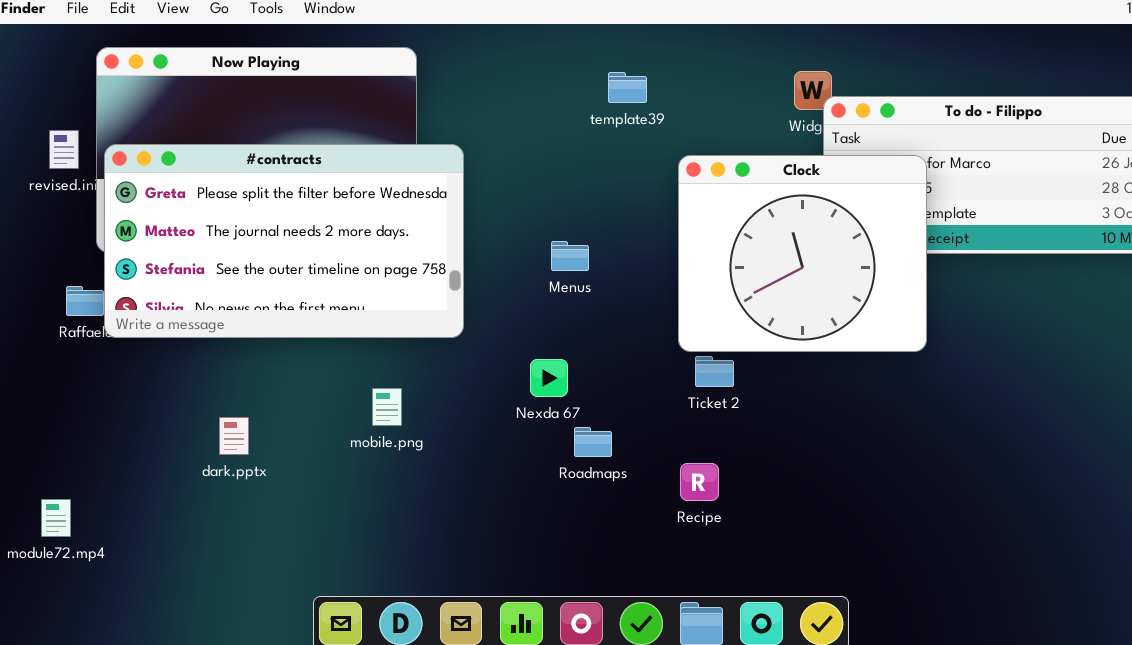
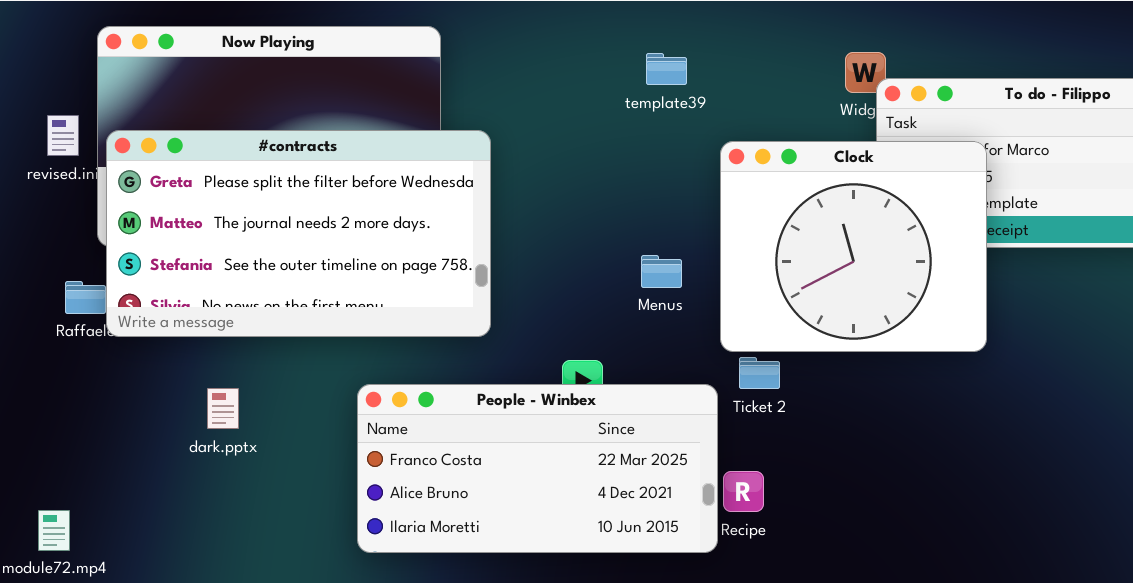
Menus: [551,241,589,271] -> [641,255,682,288], moved
People - Winbex: none -> [357,384,718,553], opened
dark.pptx: [219,417,249,455] -> [207,388,239,429], moved

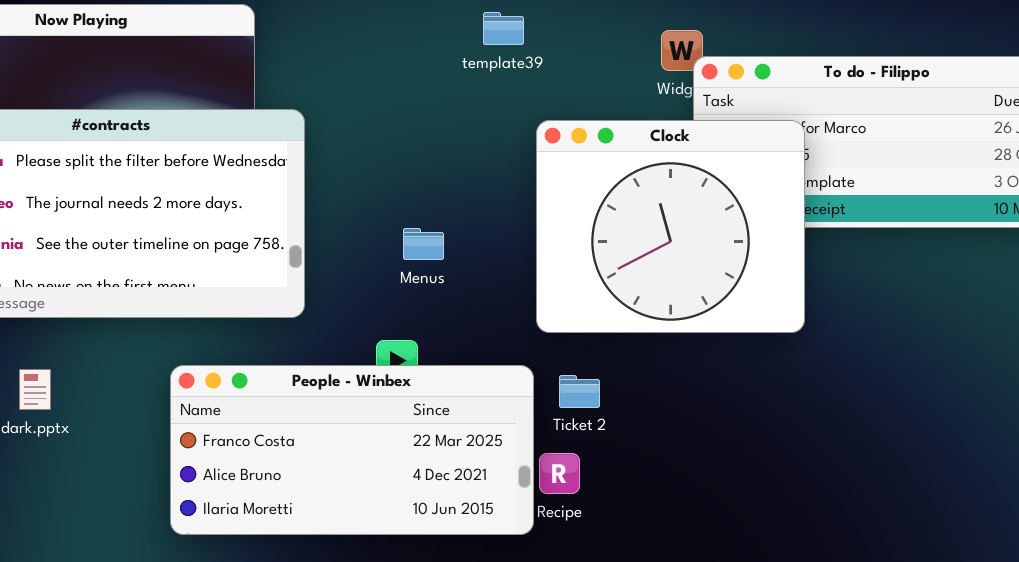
template39: [646,53,687,85] -> [483,12,524,45], moved
Menus: [641,255,682,288] -> [403,228,444,260], moved
Ticket 2: [739,357,780,389] -> [559,375,600,408], moved

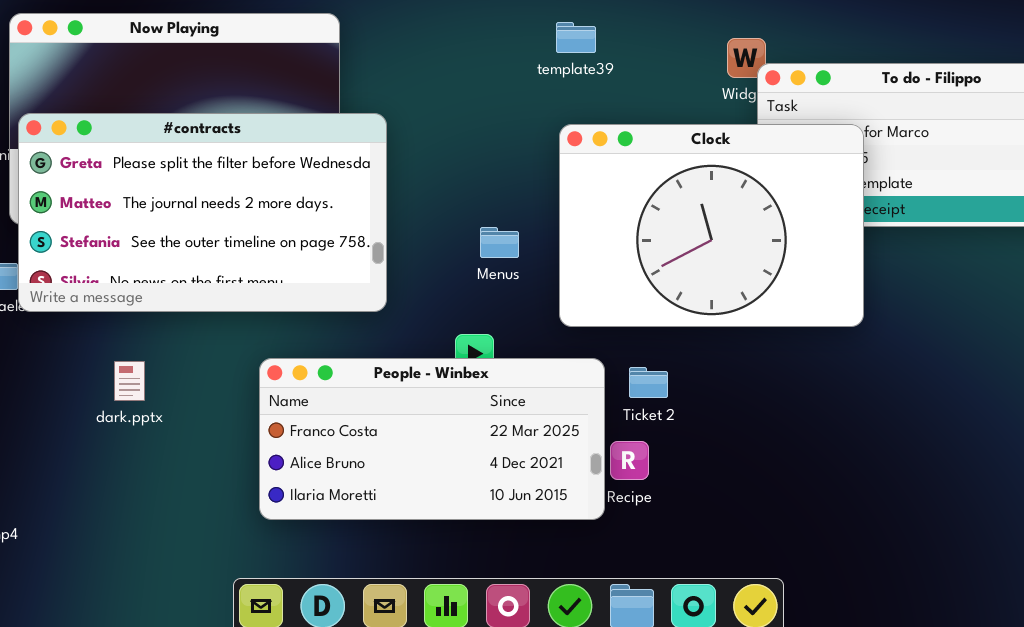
Clock: [536,120,805,333] -> [559,124,864,327], resized

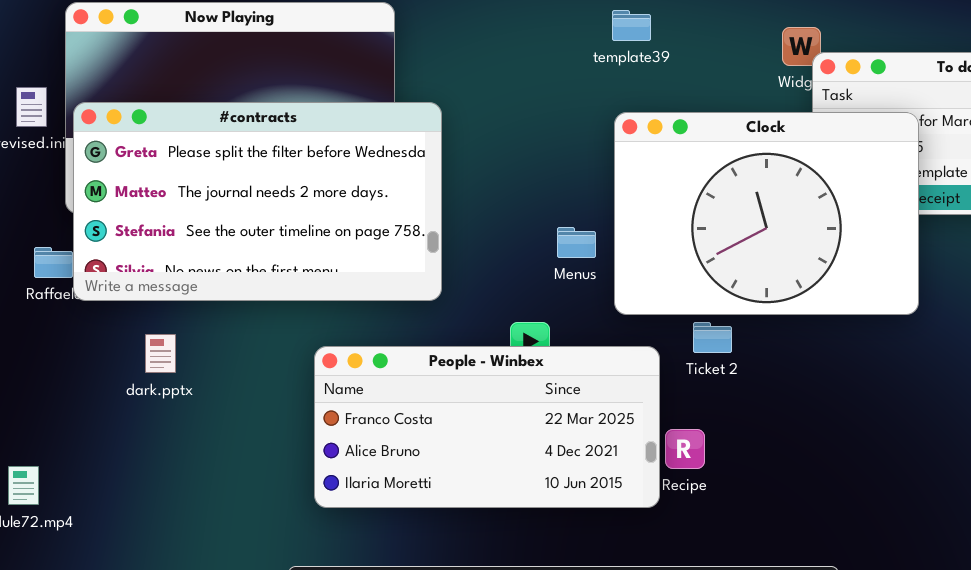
Menus: [480,227,519,258] -> [557,227,596,258], moved
dark.pptx: [114,361,145,401] -> [145,334,176,373], moved
Ticket 2: [629,367,668,398] -> [693,322,732,353], moved

